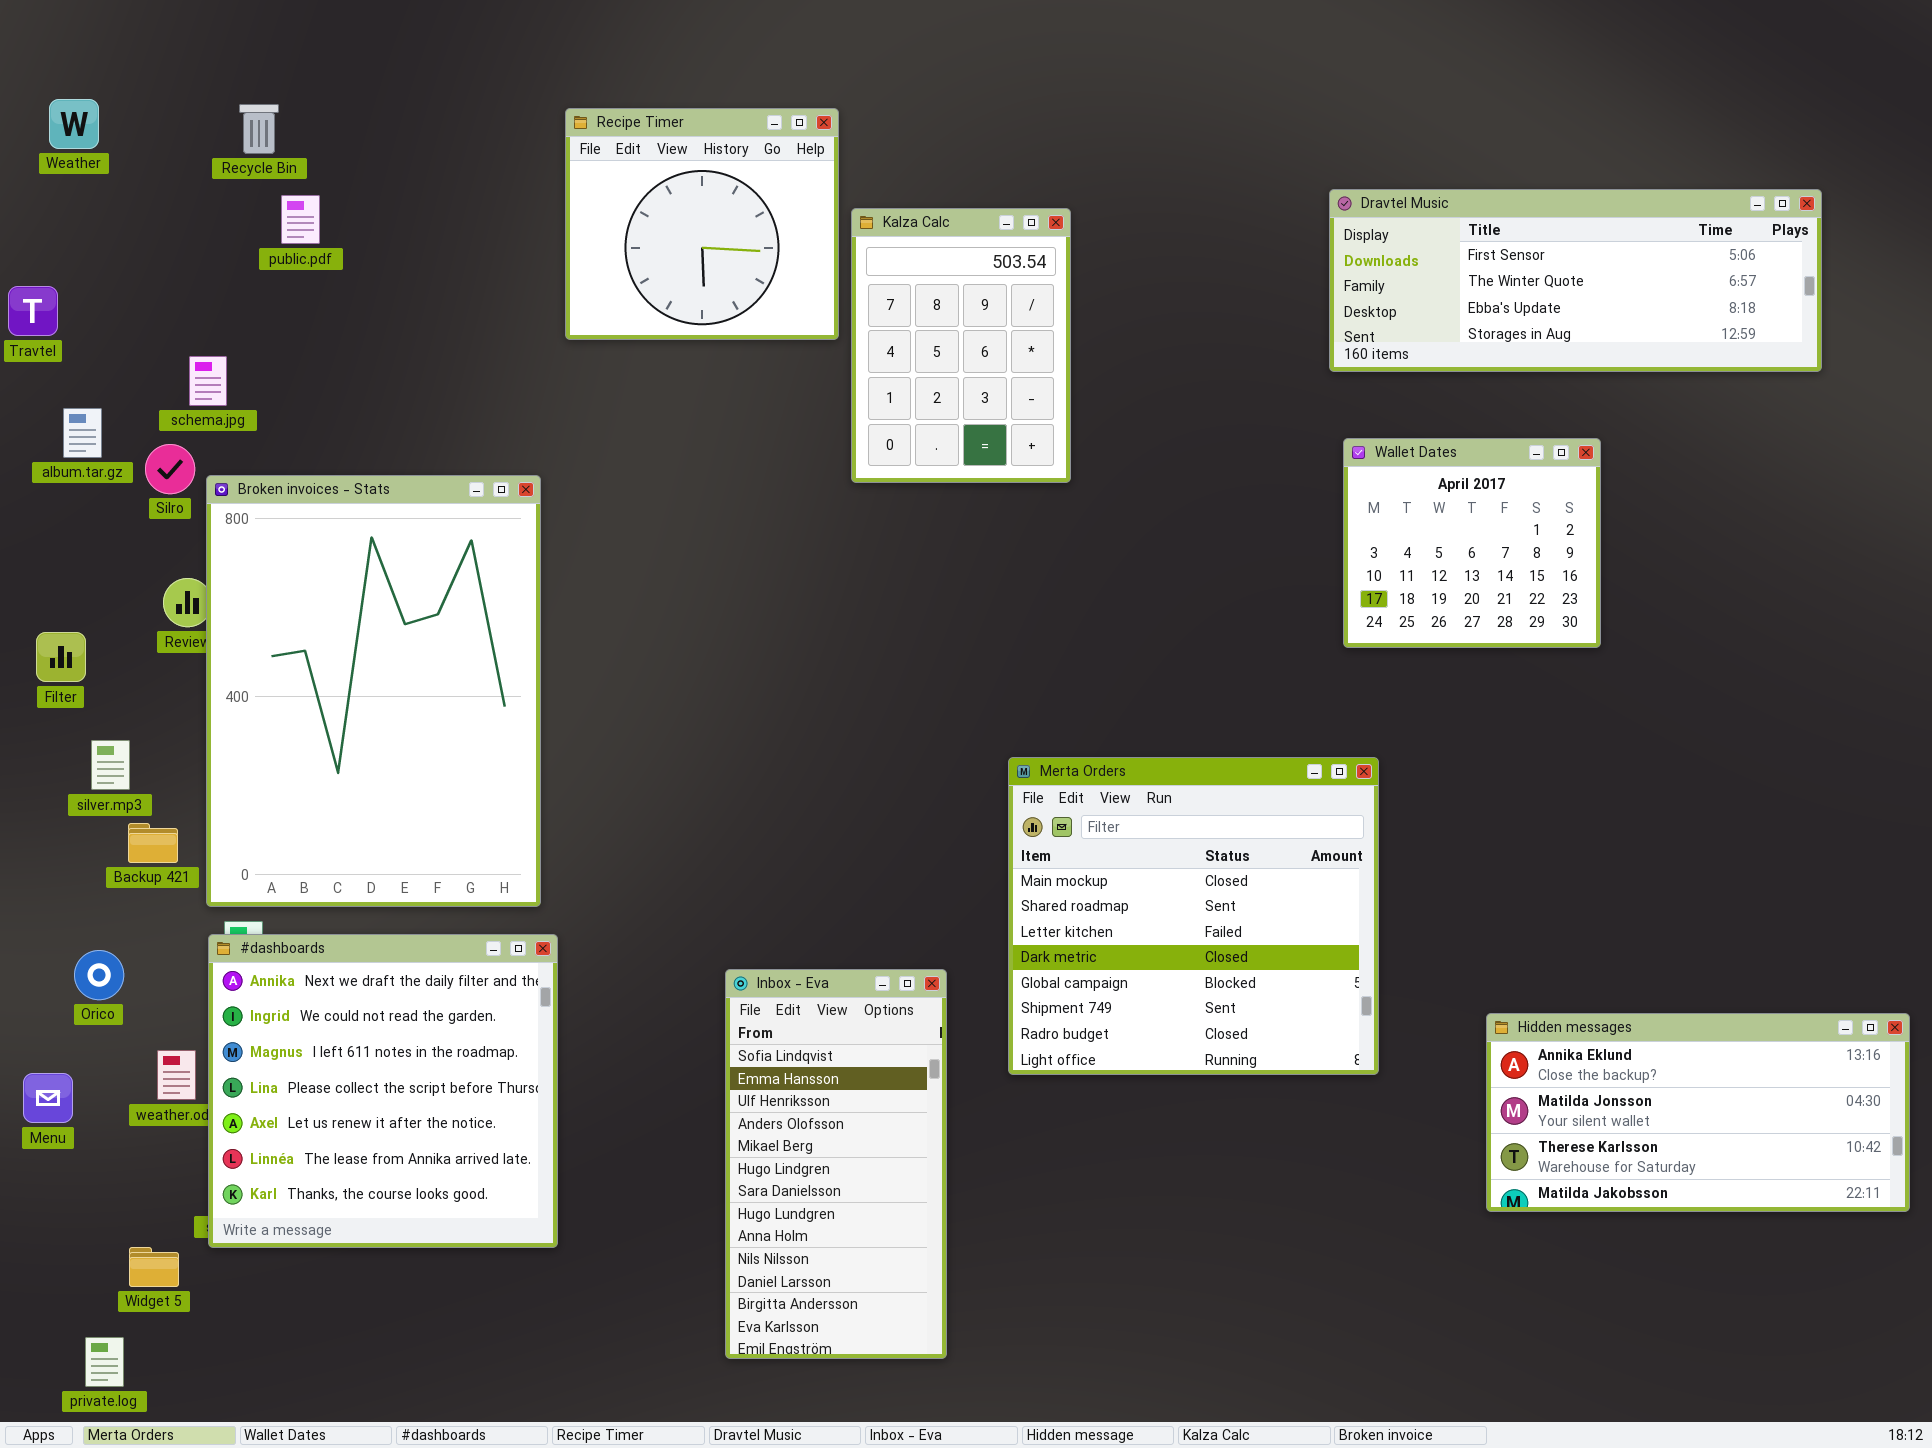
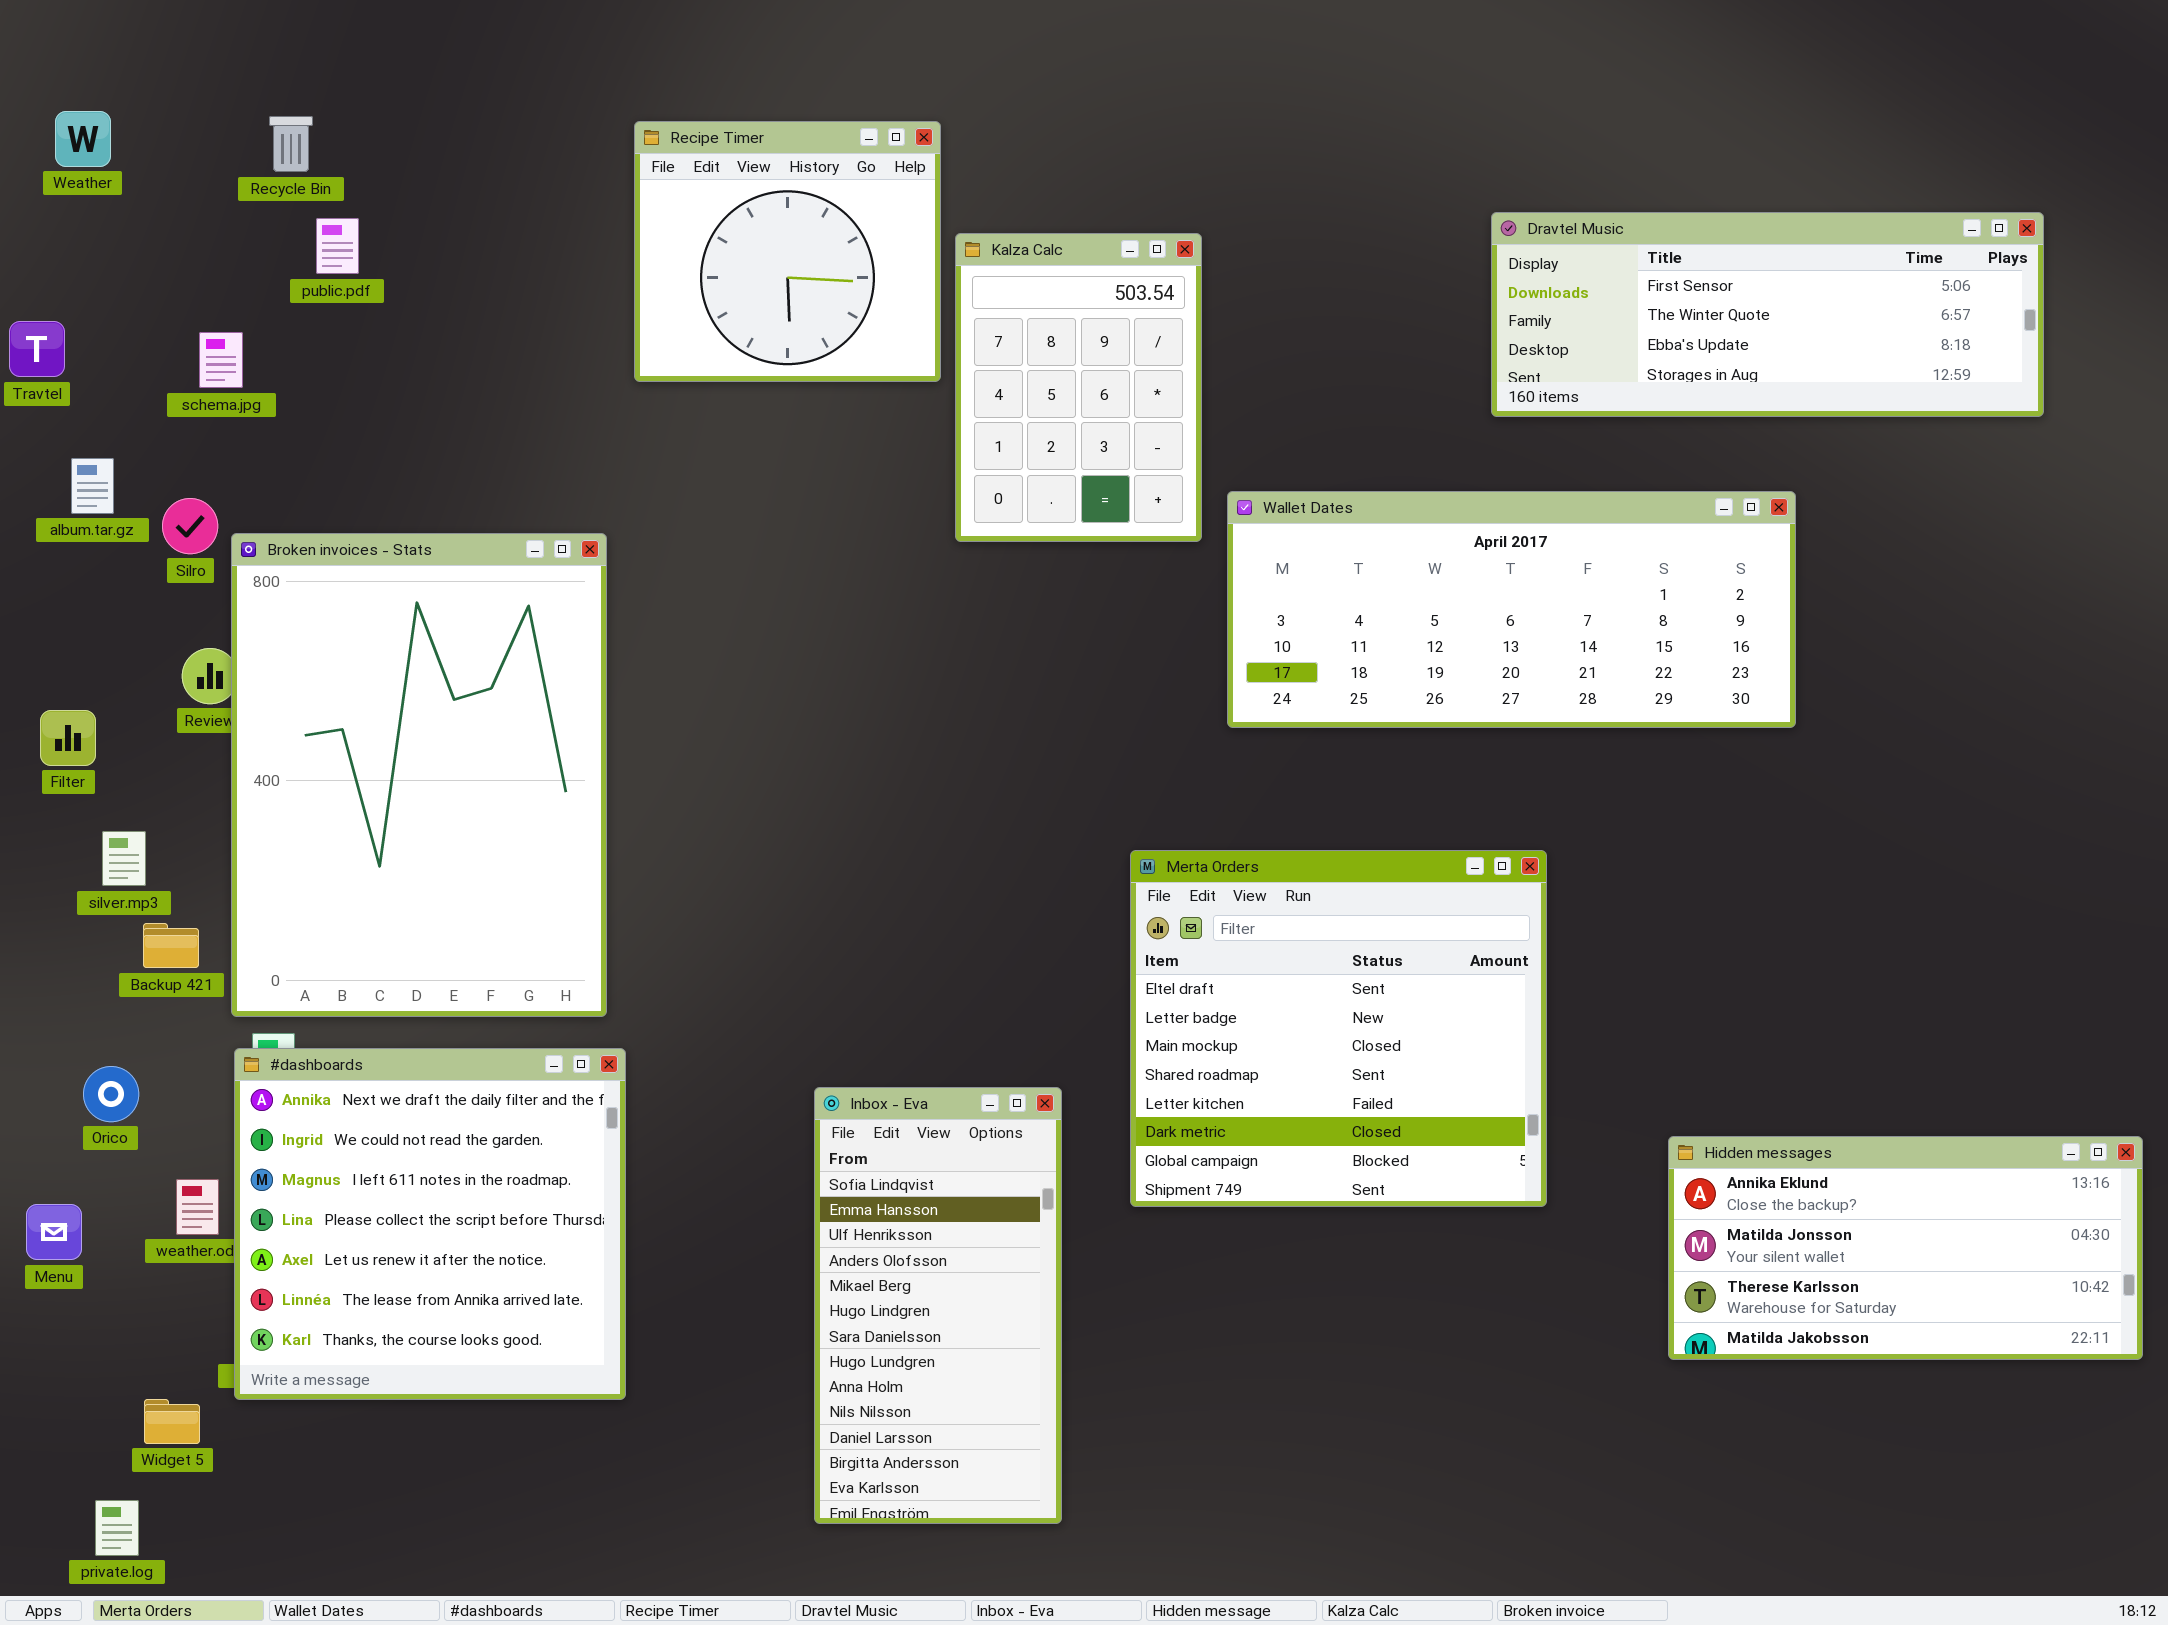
schema.jpg: [189,356,227,406] -> [199,332,243,388], moved
Wallet Dates: [1343,438,1601,648] -> [1227,491,1796,728], resized
Merta Orders: [1008,757,1379,1075] -> [1130,850,1547,1207], scrolled up 2 rows

